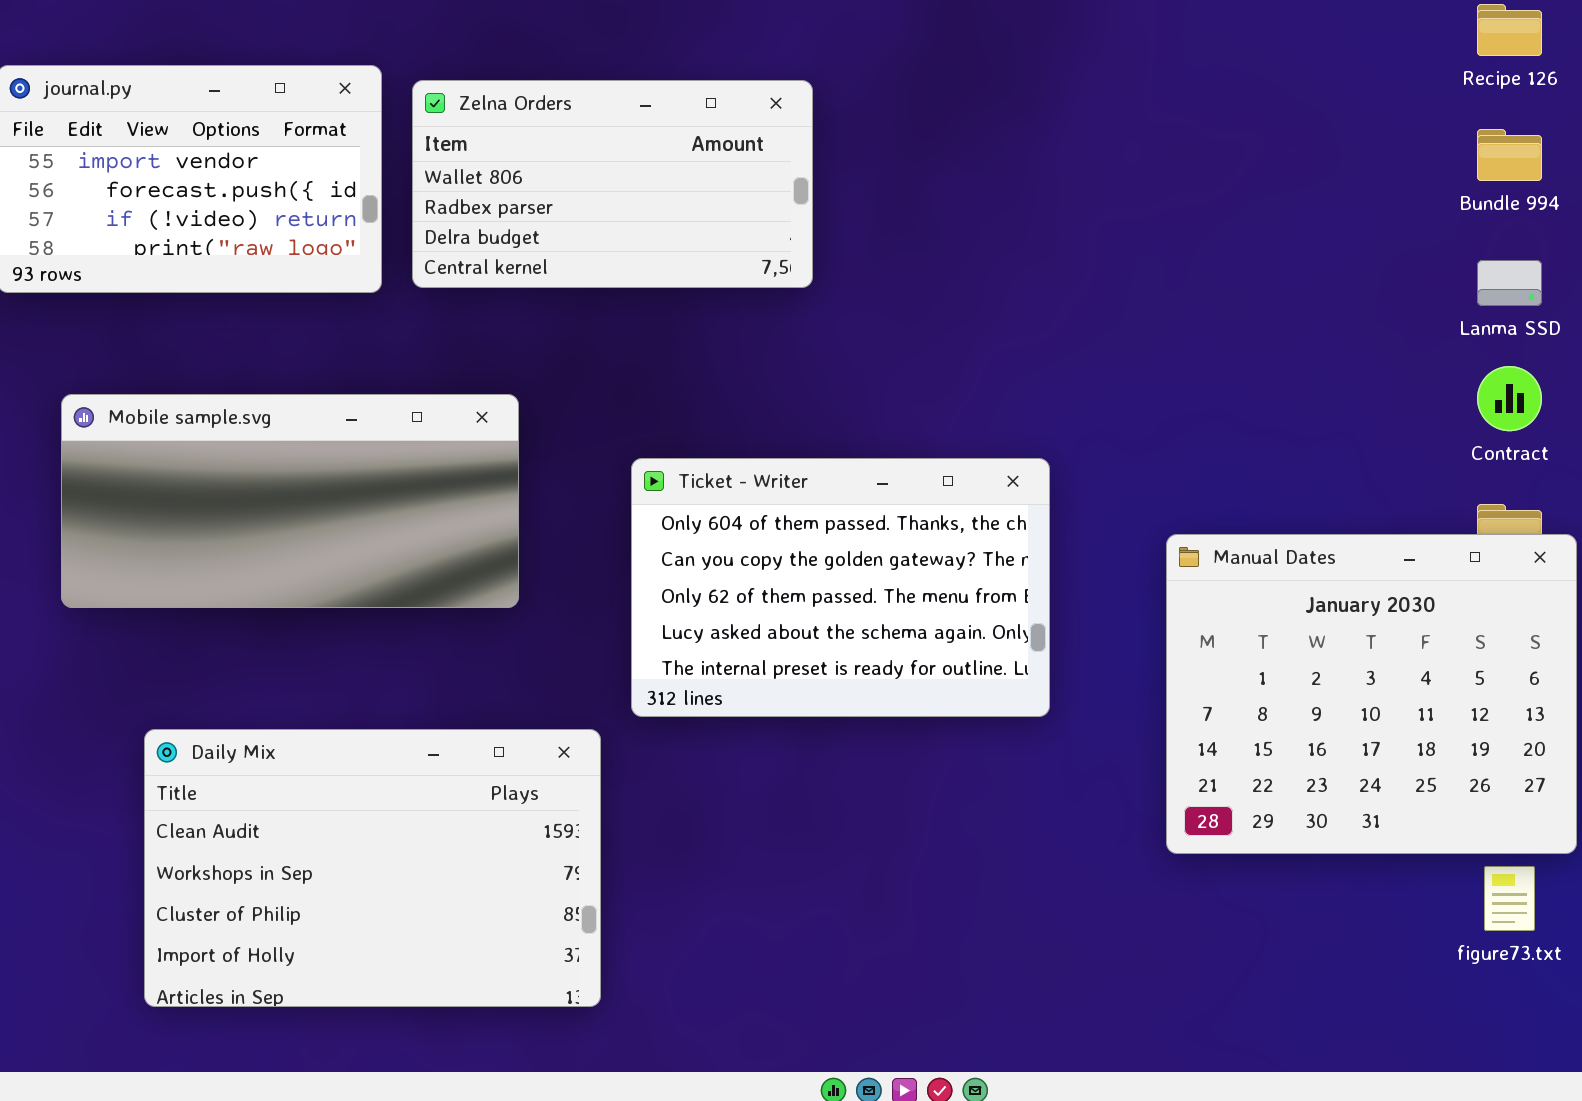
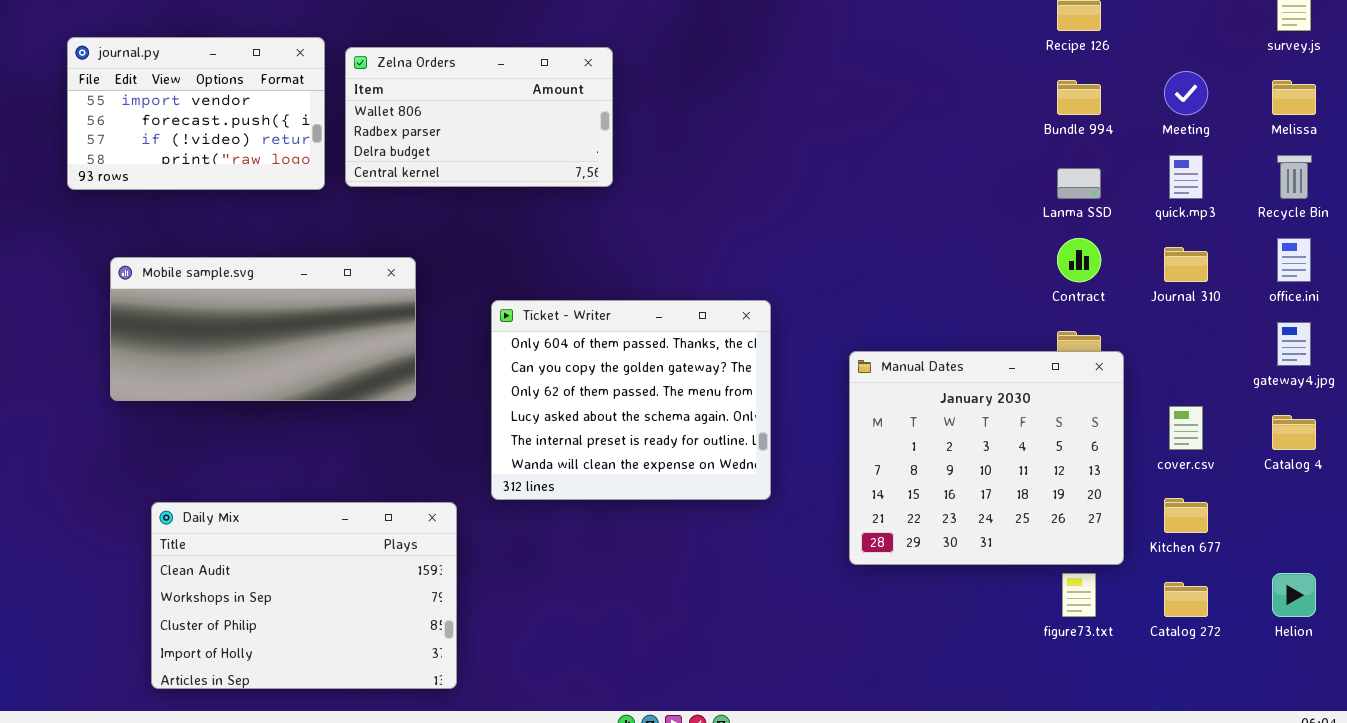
Ticket - Writer: [631,458,1050,717] -> [491,300,771,500], resized
Daily Mix: [144,729,601,1007] -> [151,502,457,689], moved

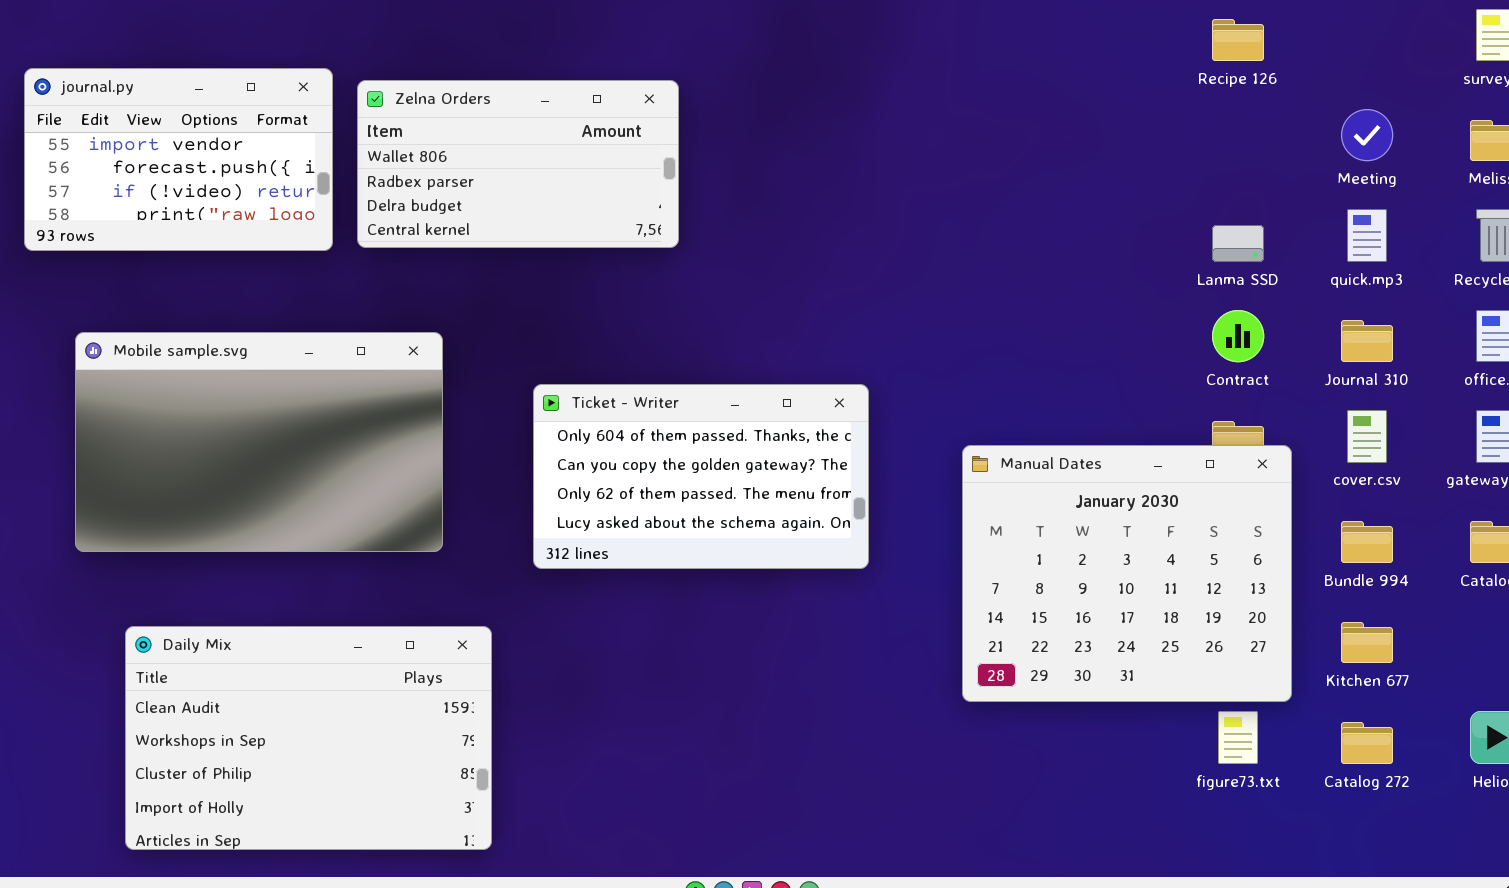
Bundle 994: [1057,80,1101,115] -> [1341,521,1393,563], moved
Mobile sample.svg: [110,257,416,401] -> [75,332,443,552], resized
Ticket - Writer: [491,300,771,500] -> [533,384,869,569], resized
cover.csv: [1169,406,1203,450] -> [1347,410,1387,463], moved

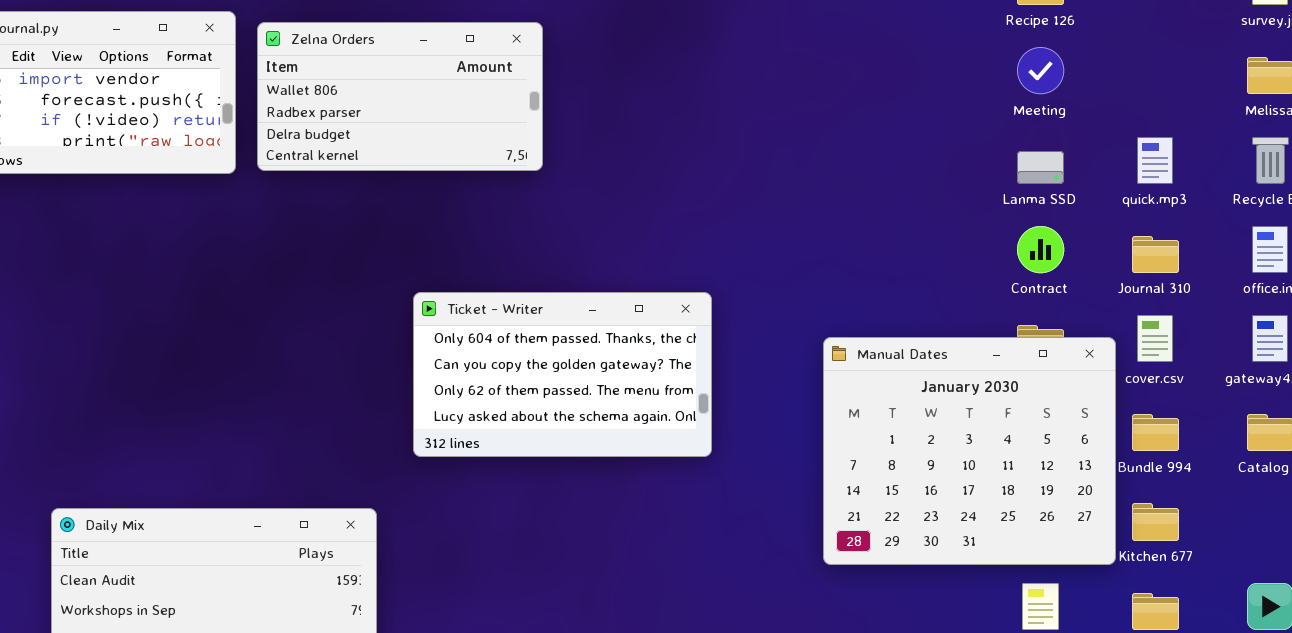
Meeting: [1341,109,1393,161] -> [1017,47,1064,94], moved
Mobile sample.svg: [75,332,443,552] -> none, closed
Manual Dates: [962,445,1292,702] -> [823,337,1116,565], moved

